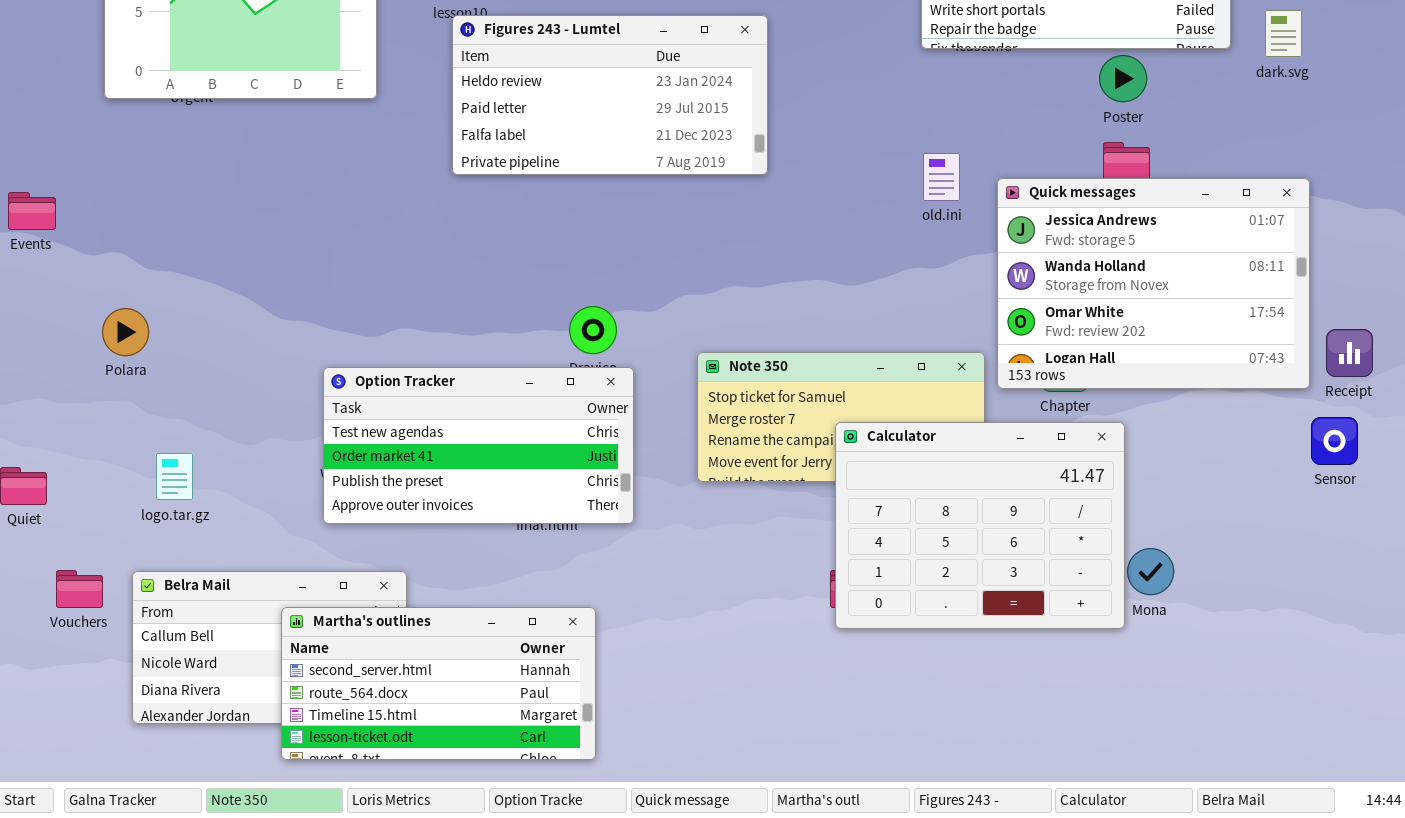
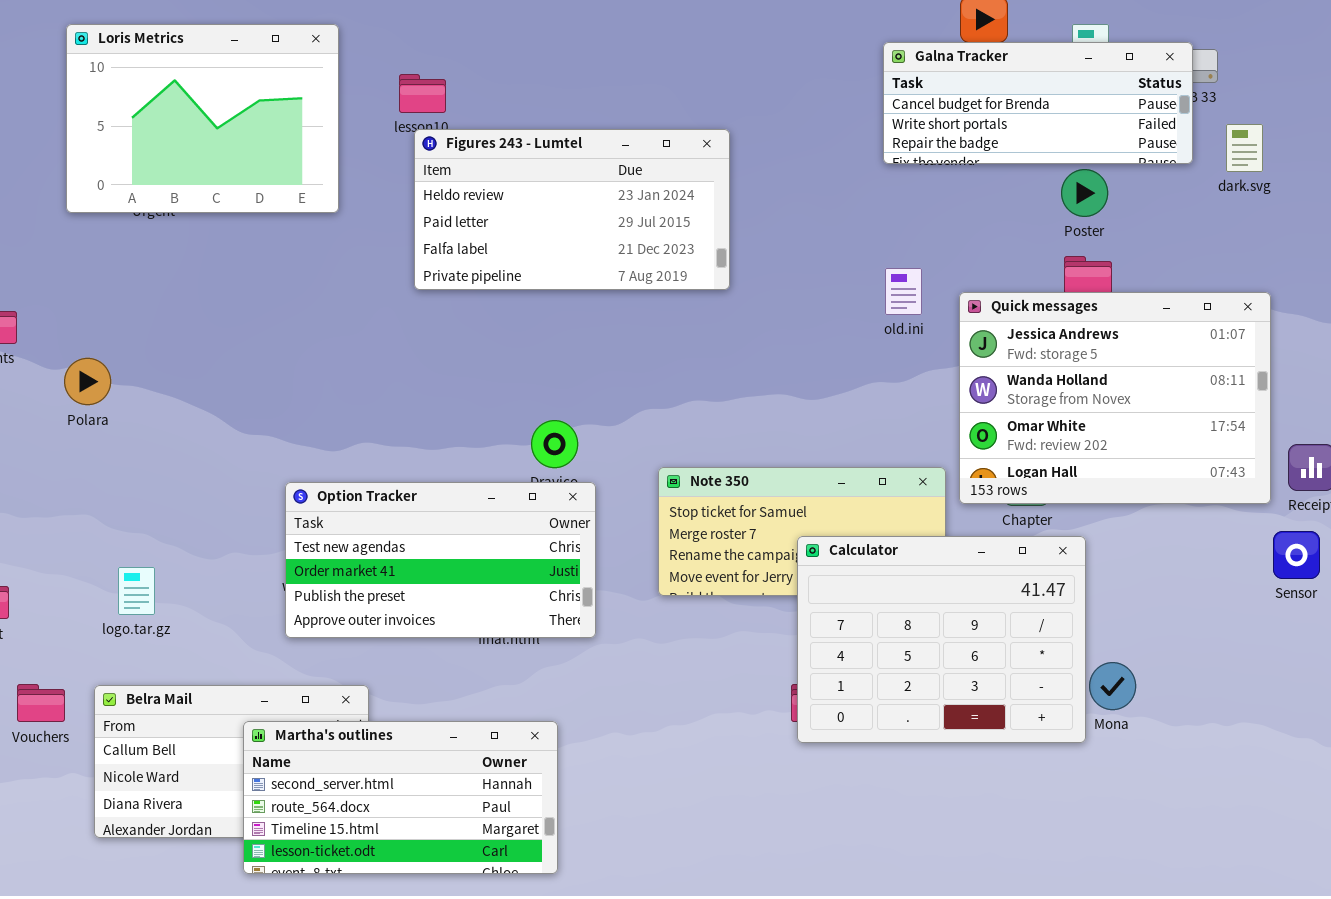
Polara: [102,308,149,356] -> [64,358,111,405], moved

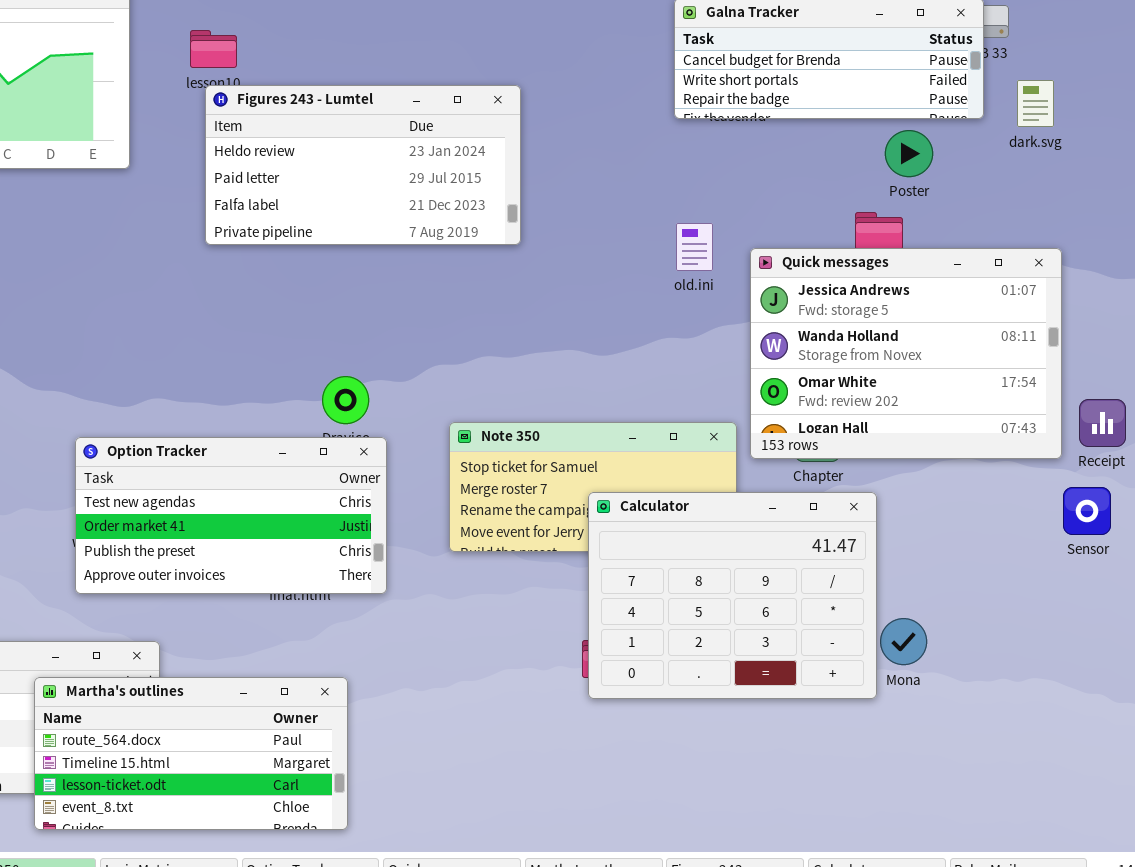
Poster: [1061,169,1108,217] -> [885,130,933,177], moved
Martha's outlines: [243,721,558,874] -> [34,677,348,830], scrolled down 1 row

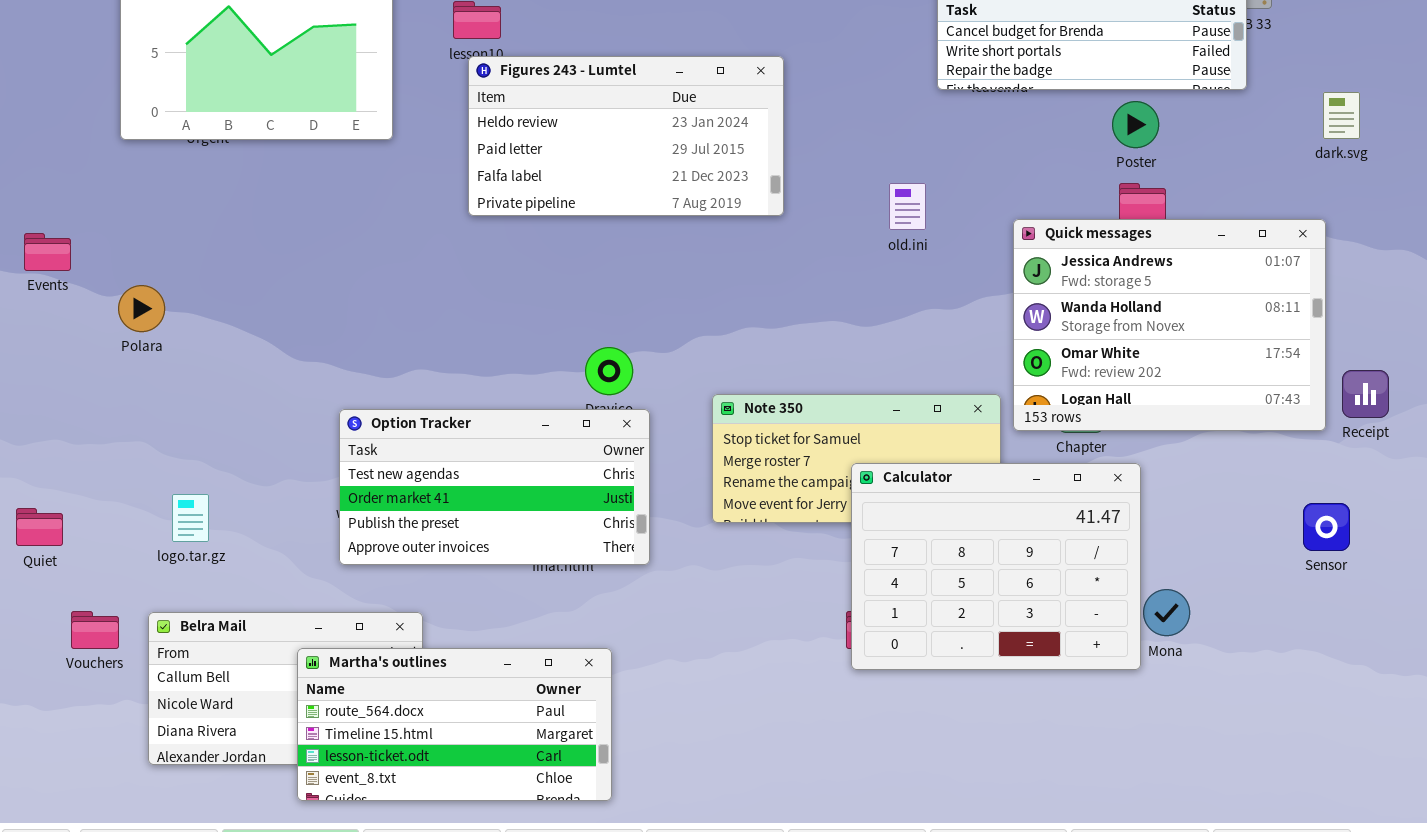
dark.svg: [1017,80,1054,127] -> [1323,92,1360,139], moved
Poster: [885,130,933,177] -> [1112,101,1159,148], moved
old.ini: [676,223,713,271] -> [889,183,926,230], moved
Sensor: [1063,487,1111,535] -> [1303,503,1350,551], moved

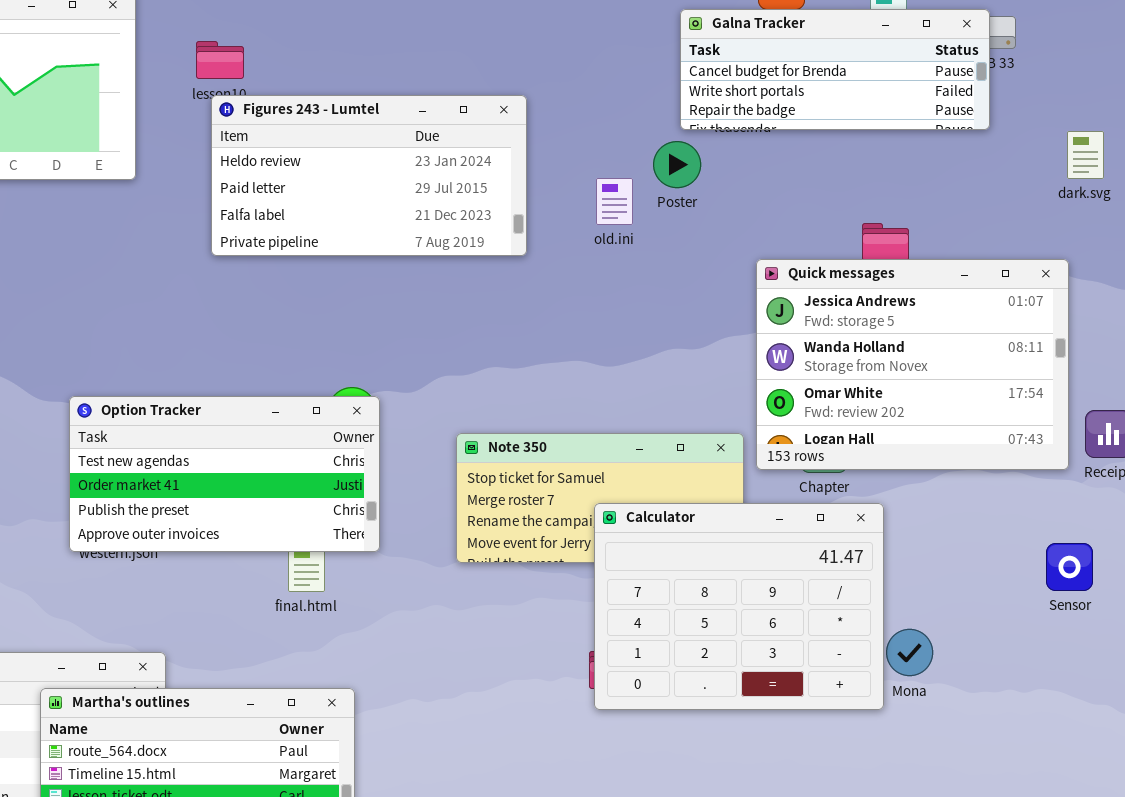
Poster: [1112,101,1159,148] -> [653,141,701,188], moved
old.ini: [889,183,926,230] -> [596,178,633,225], moved
Option Tracker: [339,409,650,565] -> [69,396,380,552], moved

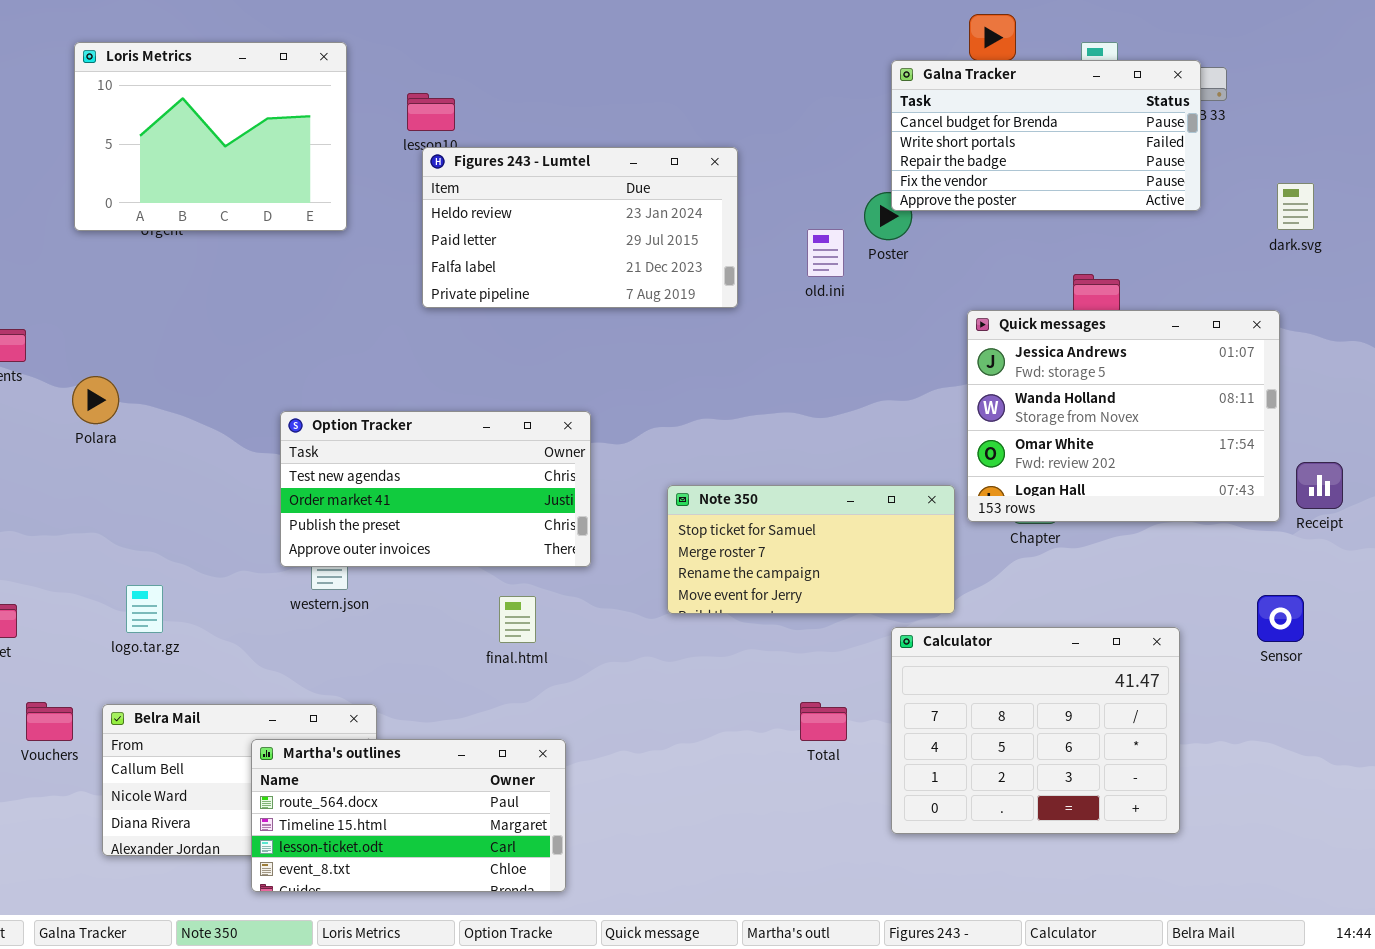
Galna Tracker: [680,9,990,130] -> [891,60,1201,211], resized
Option Tracker: [69,396,380,552] -> [280,411,591,567], moved
Calculator: [594,503,884,710] -> [891,627,1180,834], moved

